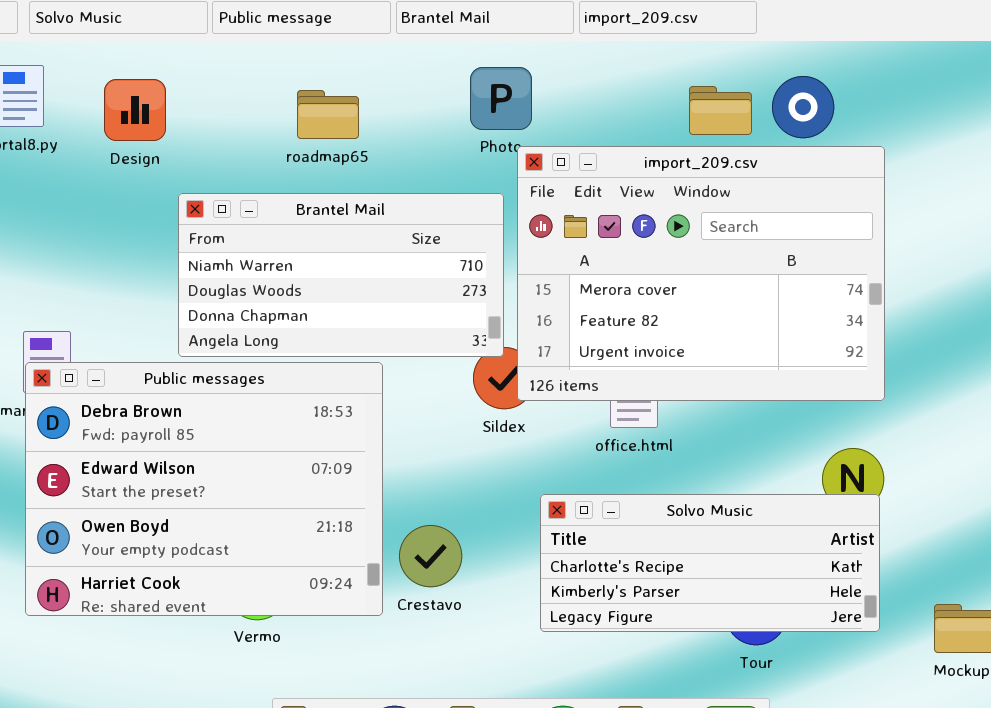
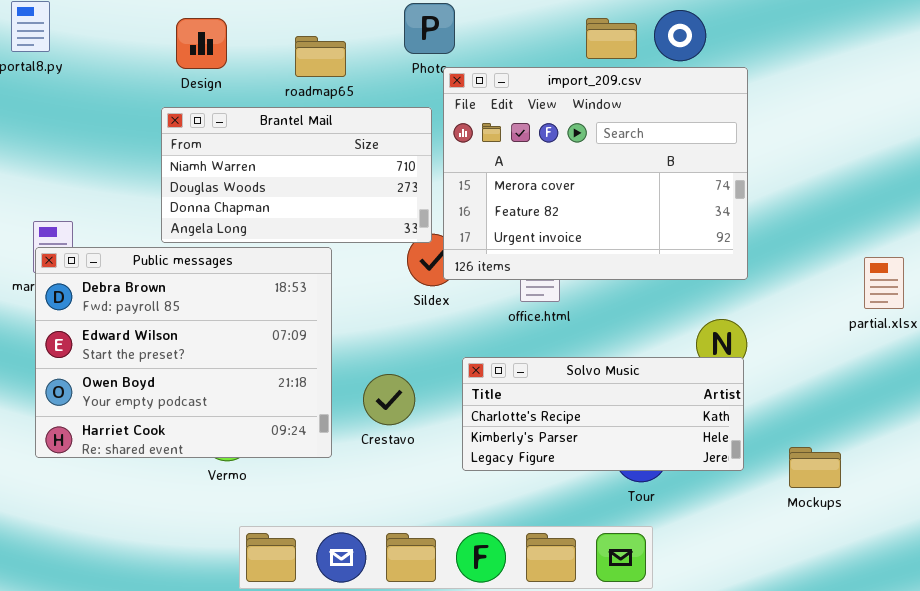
Design: [104,79,166,141] -> [176,18,227,69], moved
roadmap65: [297,90,359,139] -> [295,36,346,77], moved
Crestavo: [399,525,462,587] -> [363,374,415,425], moved

